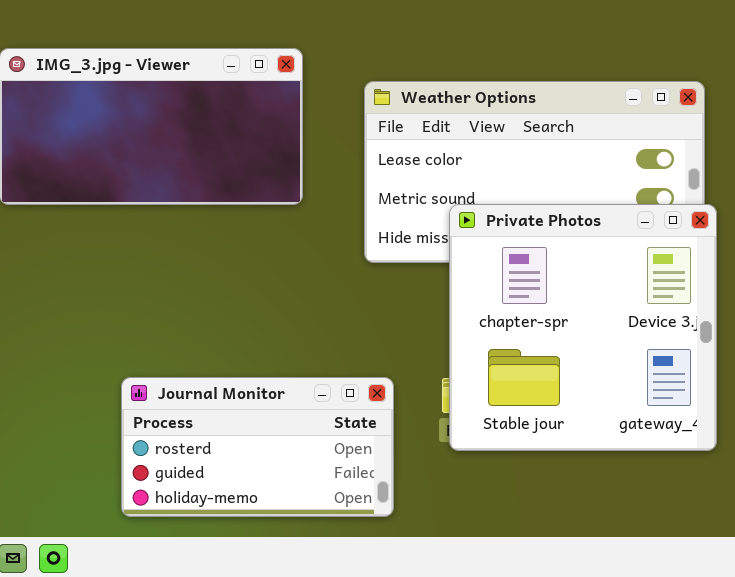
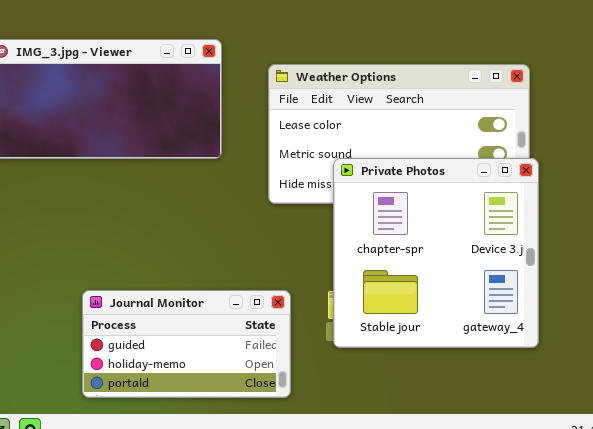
Journal Monitor: [121,377,394,517] -> [82,290,291,398], scrolled down 1 row

